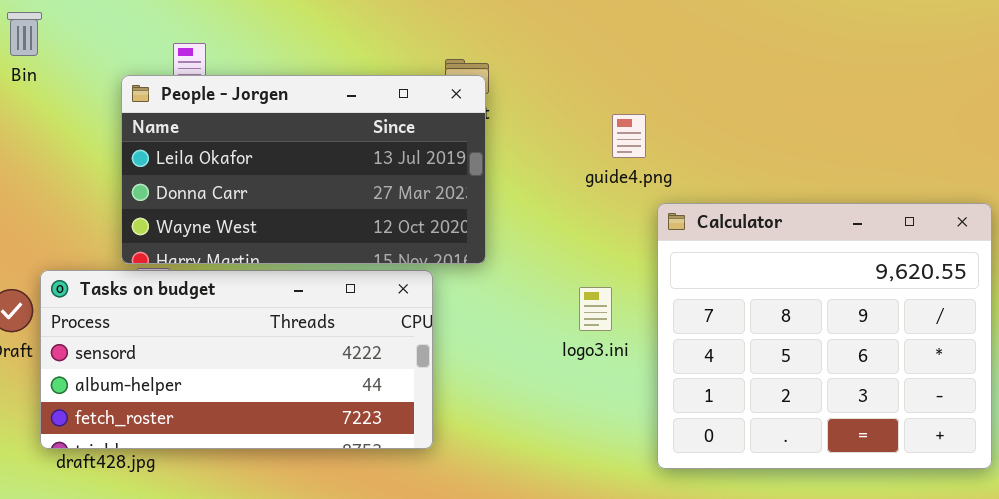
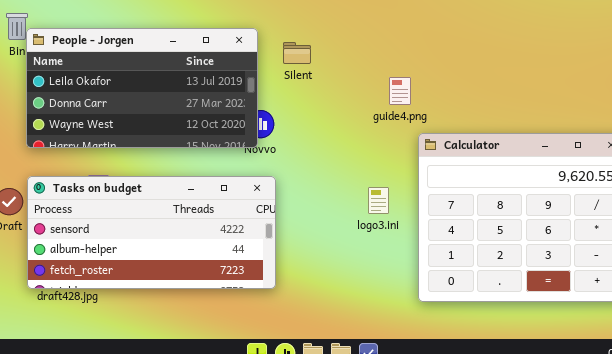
People - Jorgen: [121,75,486,264] -> [26,28,258,148], moved

